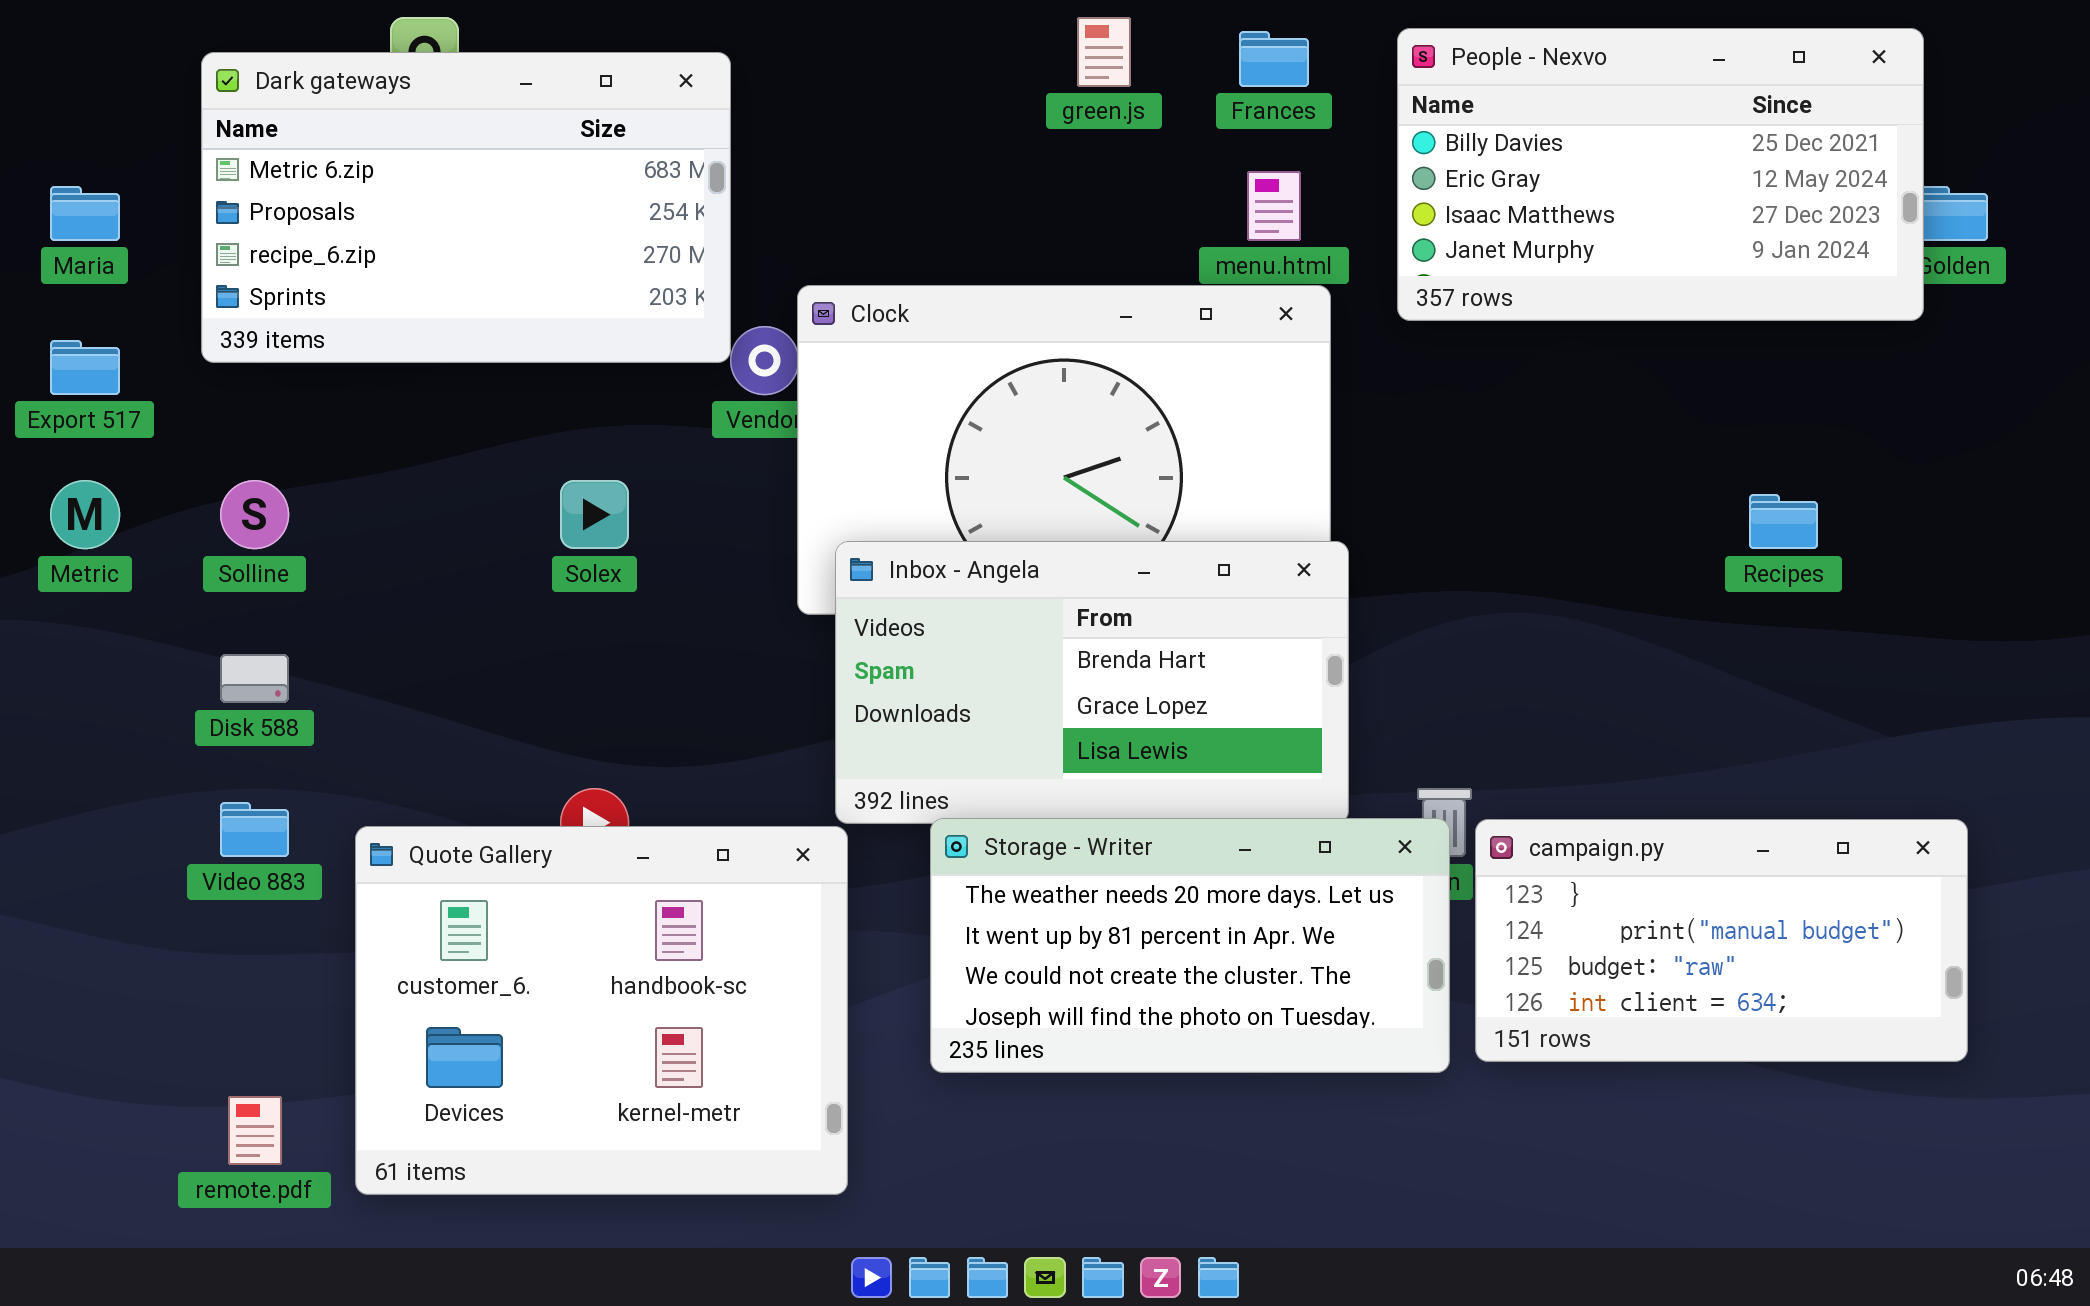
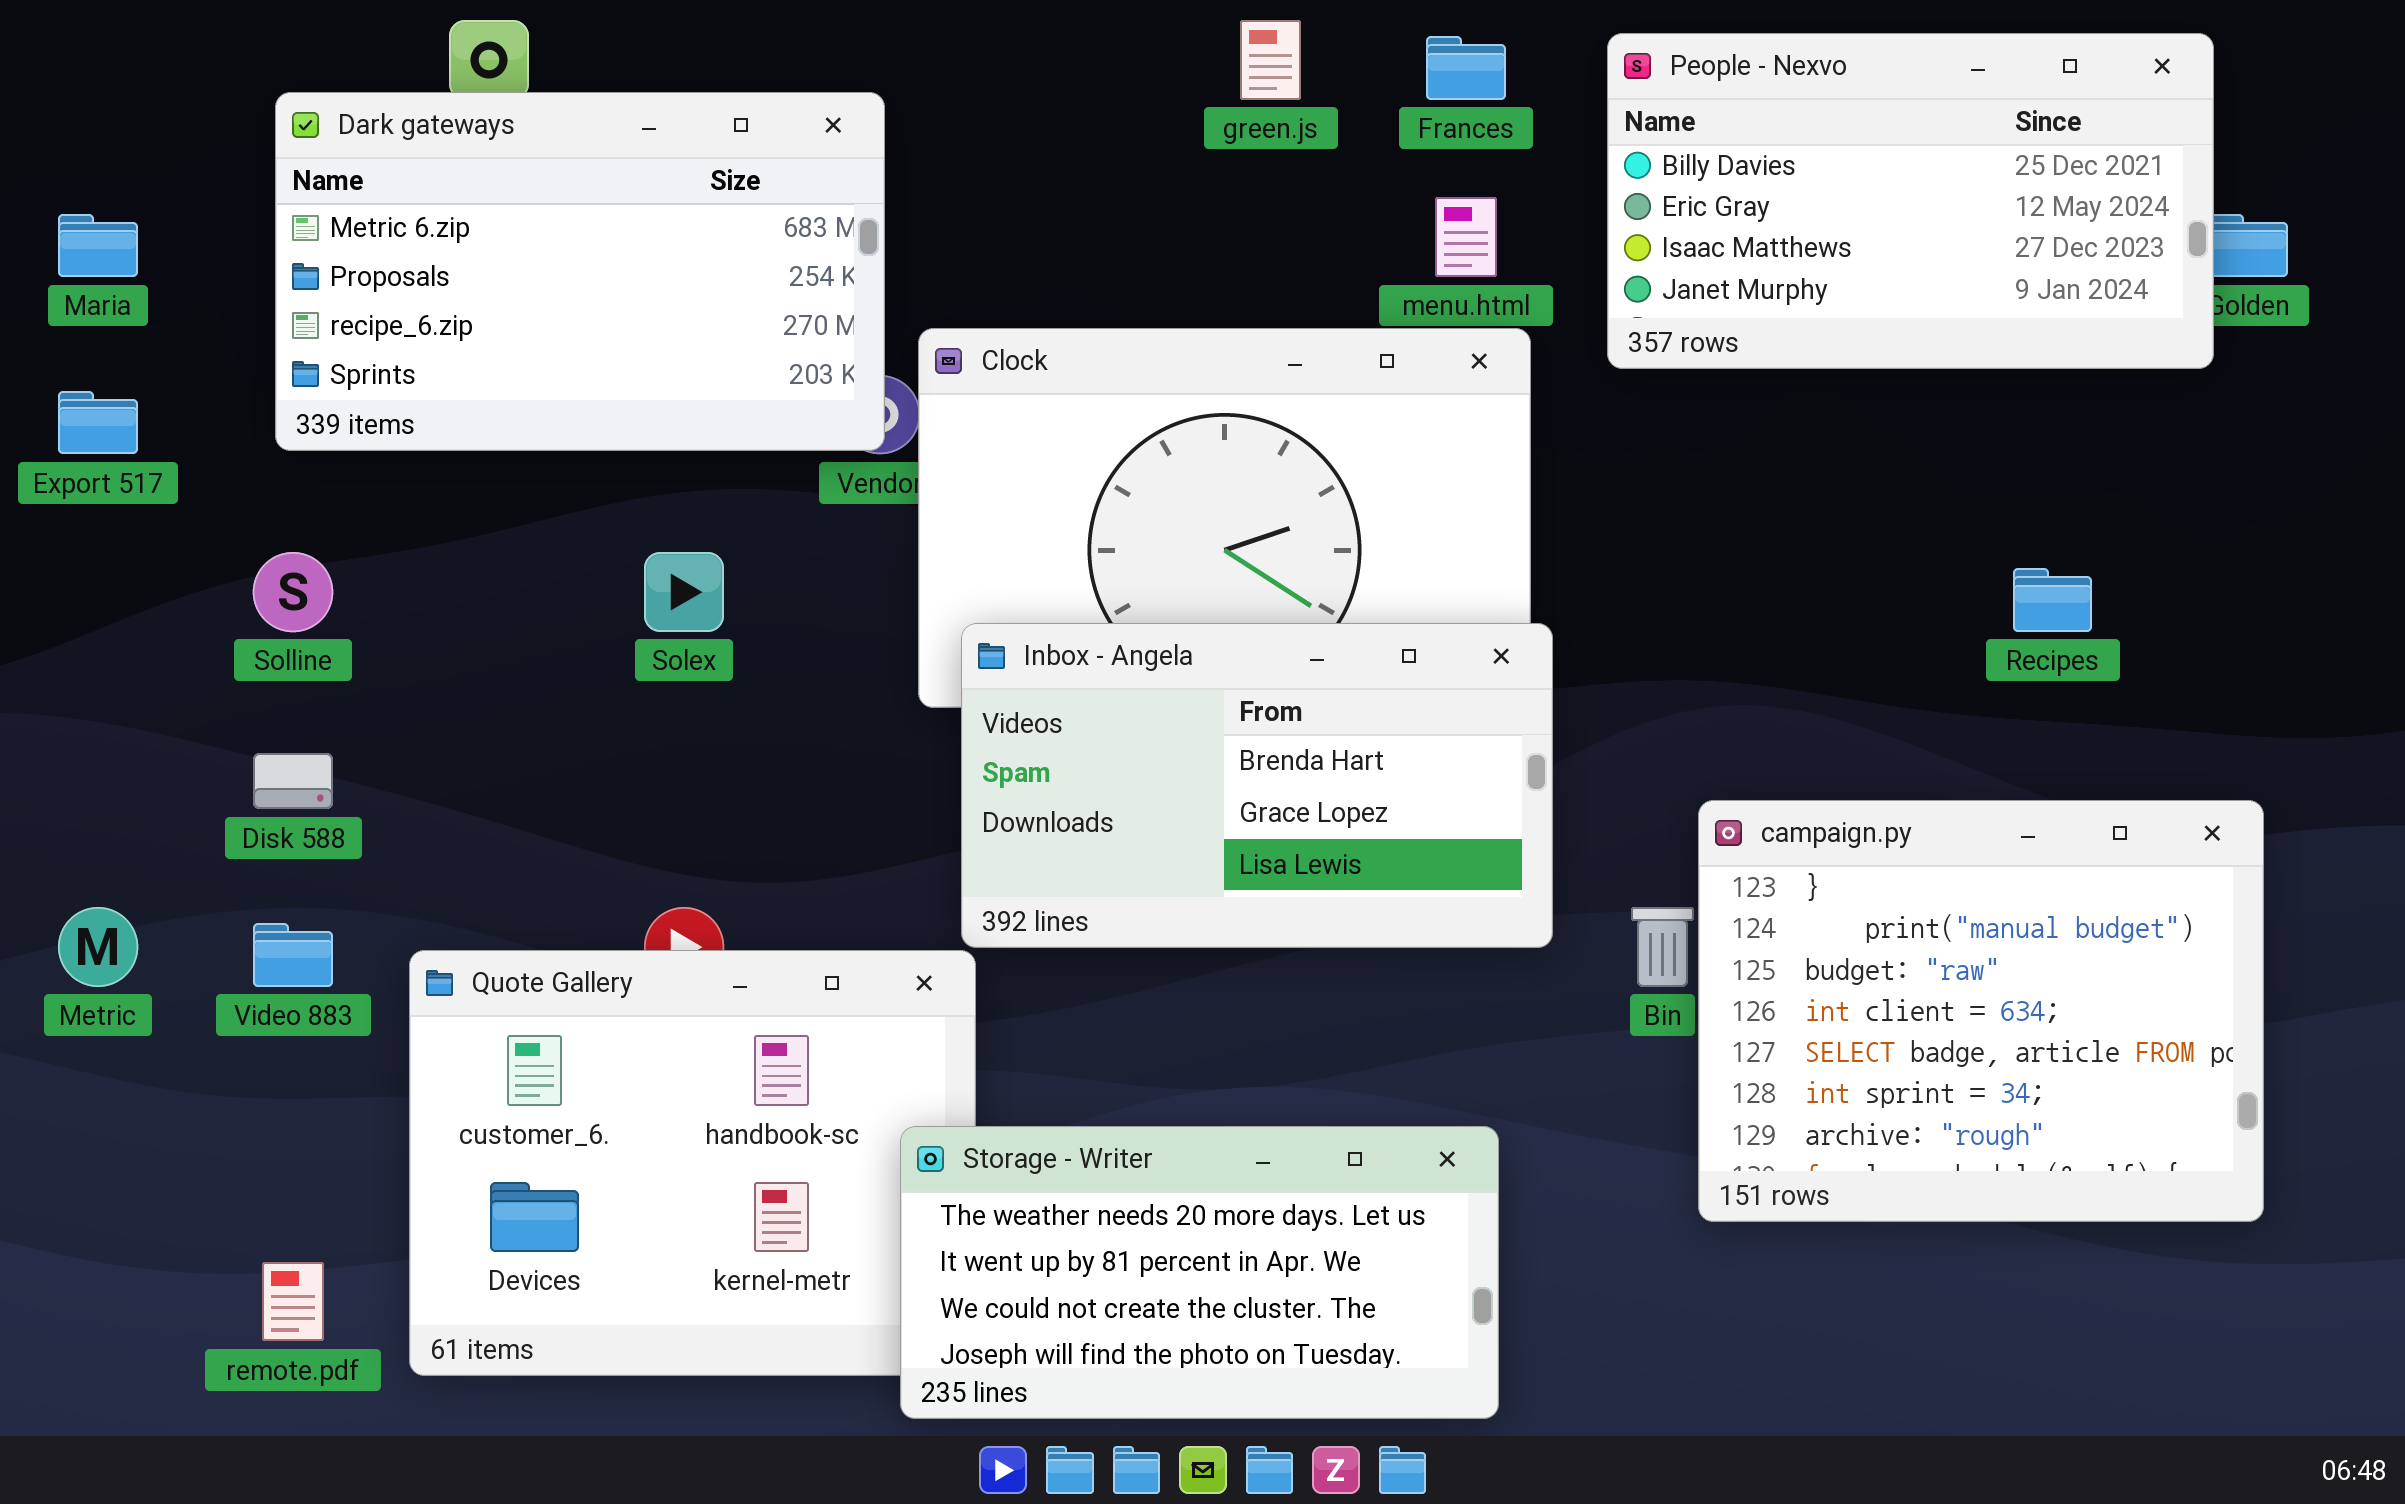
Dark gateways: [201,52,731,363] -> [275,92,885,451], moved
Metric: [50,480,120,549] -> [58,907,138,987], moved
Storage - Writer: [930,818,1450,1073] -> [900,1126,1499,1419], moved
campaign.py: [1475,819,1968,1062] -> [1698,800,2264,1222], resized

